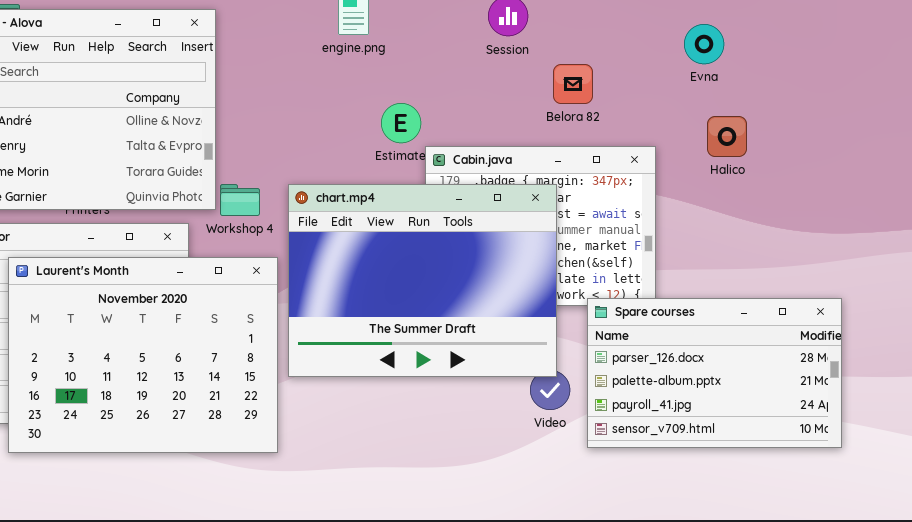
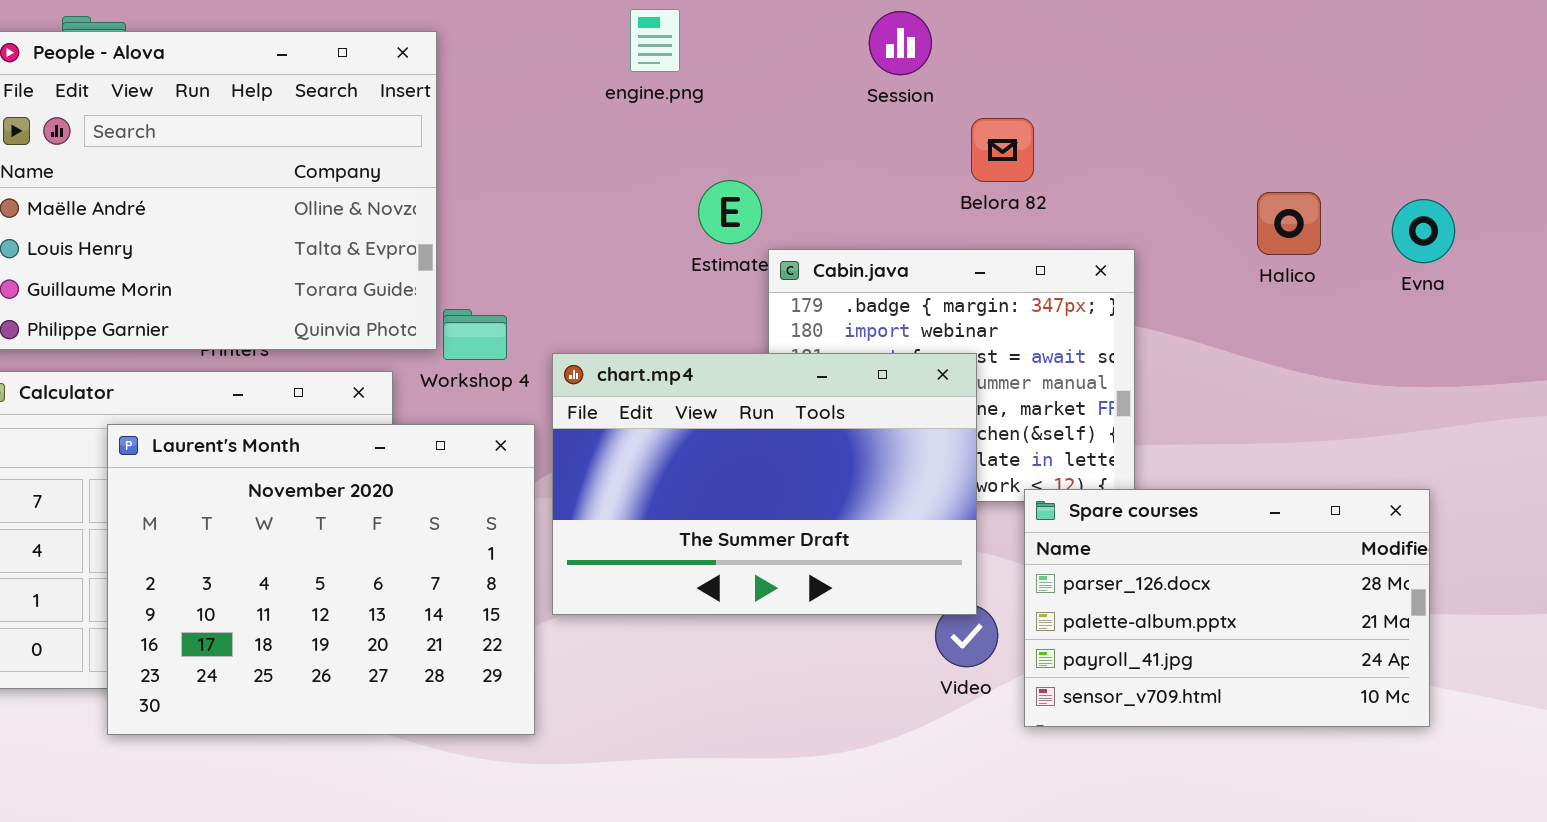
Evna: [684,24,724,64] -> [1392,199,1455,263], moved
Halico: [707,116,747,157] -> [1257,192,1321,255], moved
chart.mp4: [288,184,557,377] -> [552,353,977,615], resized

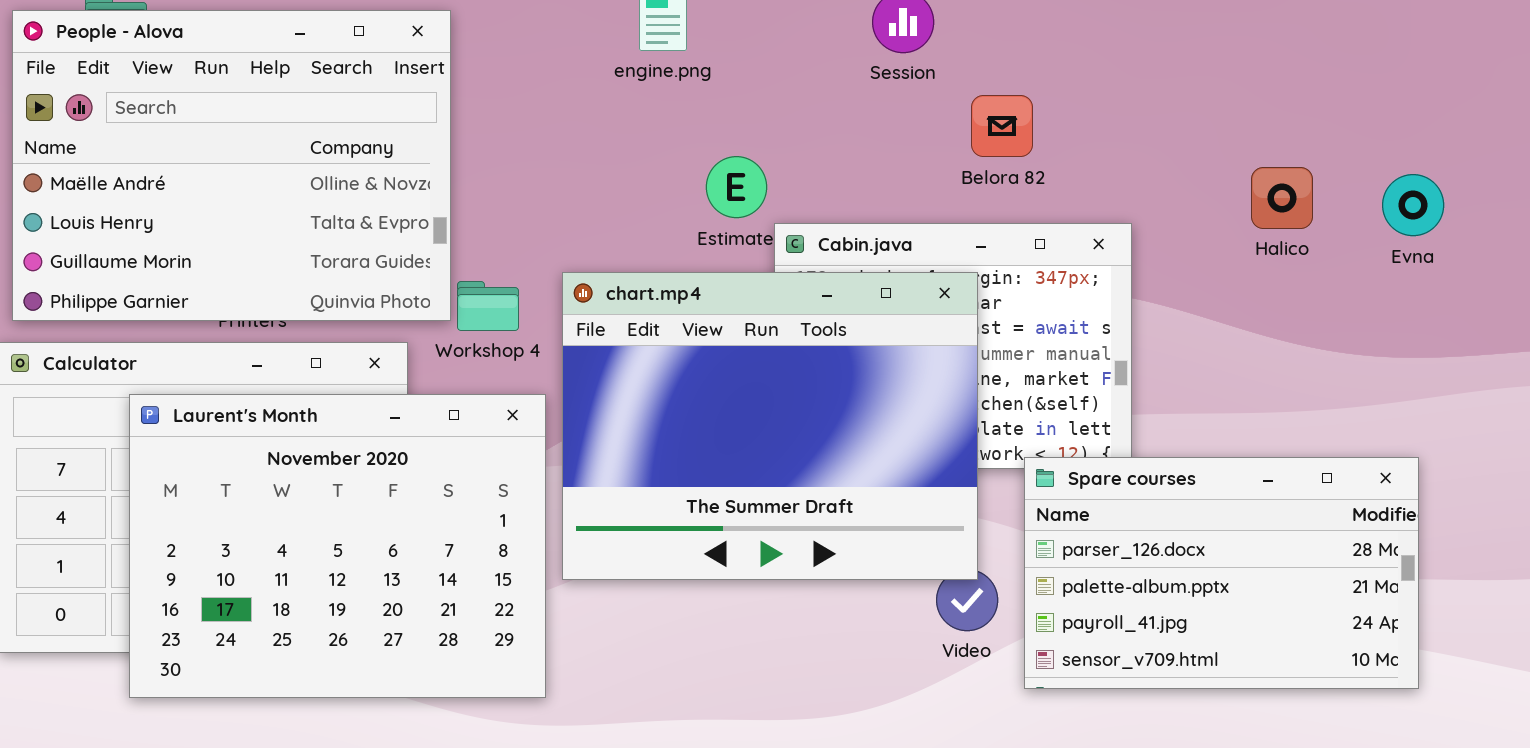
chart.mp4: [552,353,977,615] -> [562,272,978,580], resized

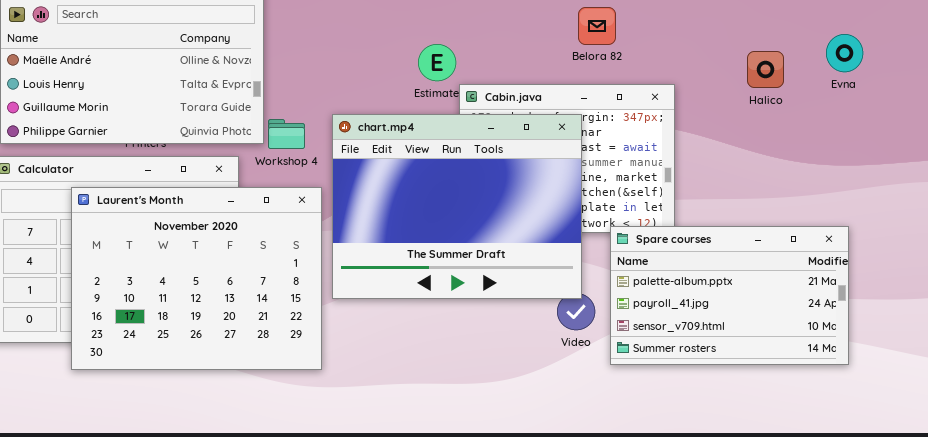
Evna: [1382,174,1444,236] -> [826,34,863,72], moved
Spare courses: [1024,457,1419,689] -> [610,226,849,365], scrolled down 1 row

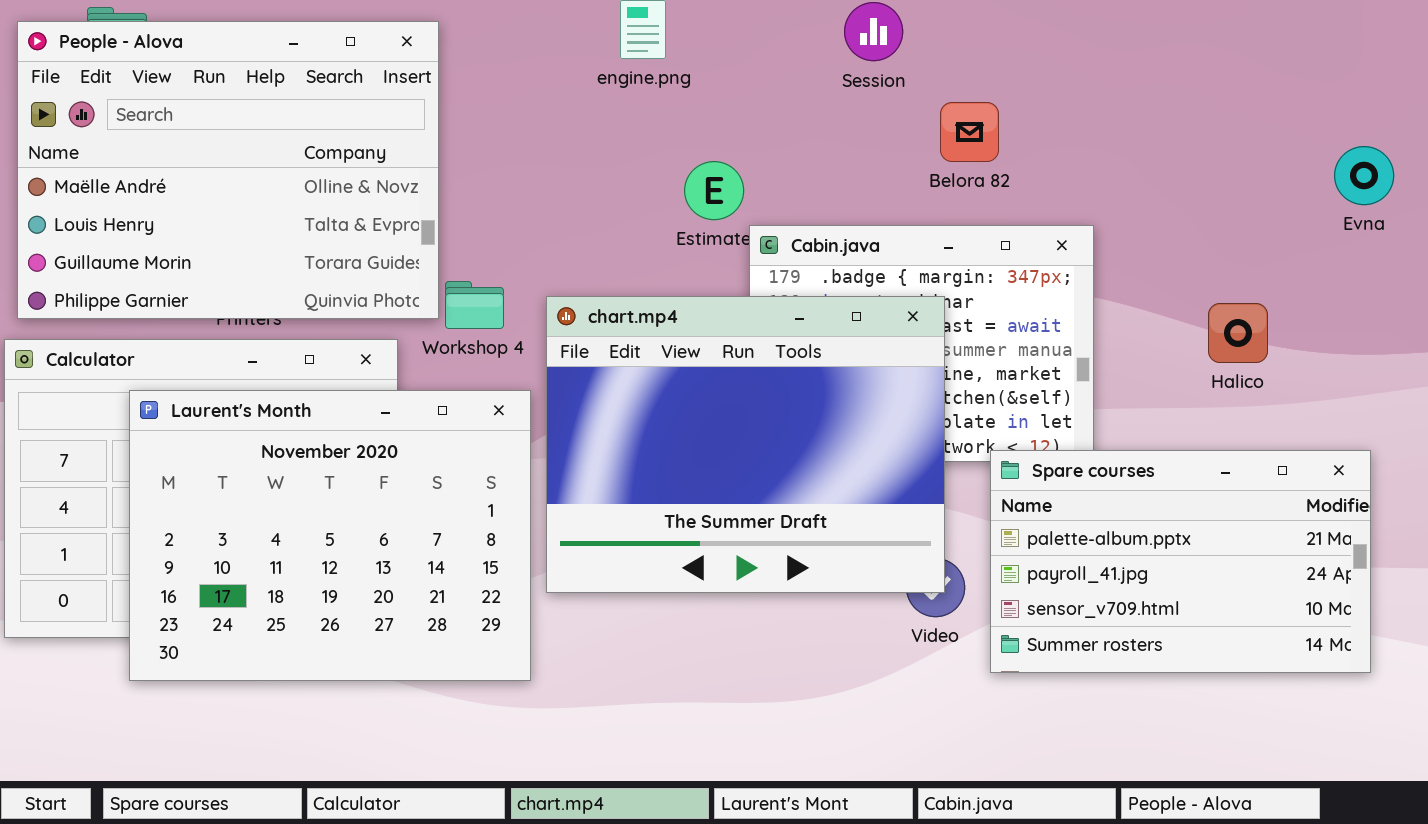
Halico: [747,51,784,88] -> [1208,303,1268,363], moved
chart.mp4: [332,114,582,299] -> [546,296,945,593], moved

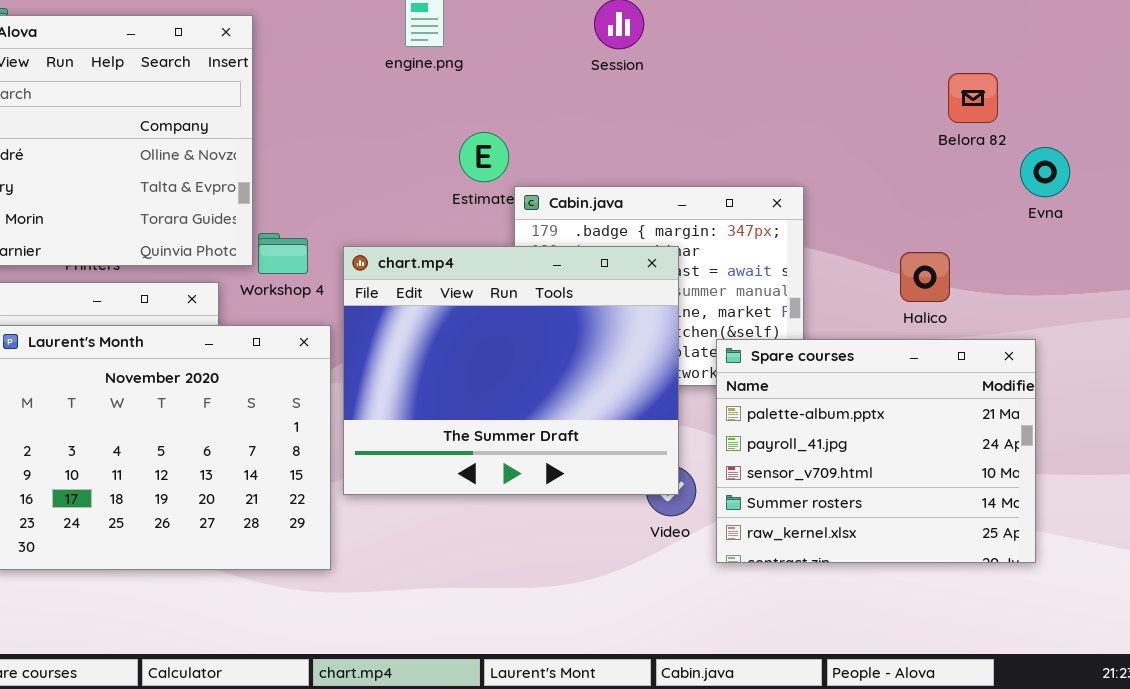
Belora 82: [940,102,999,162] -> [948,73,998,123], moved
Evna: [1334,146,1394,205] -> [1020,147,1070,197], moved
Spare courses: [990,450,1371,673] -> [716,339,1036,563], resized

